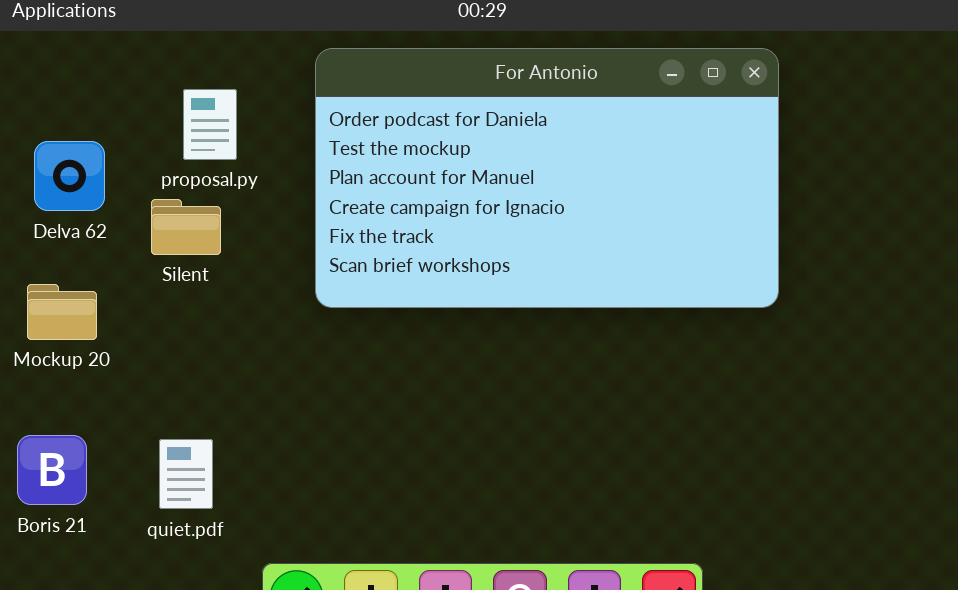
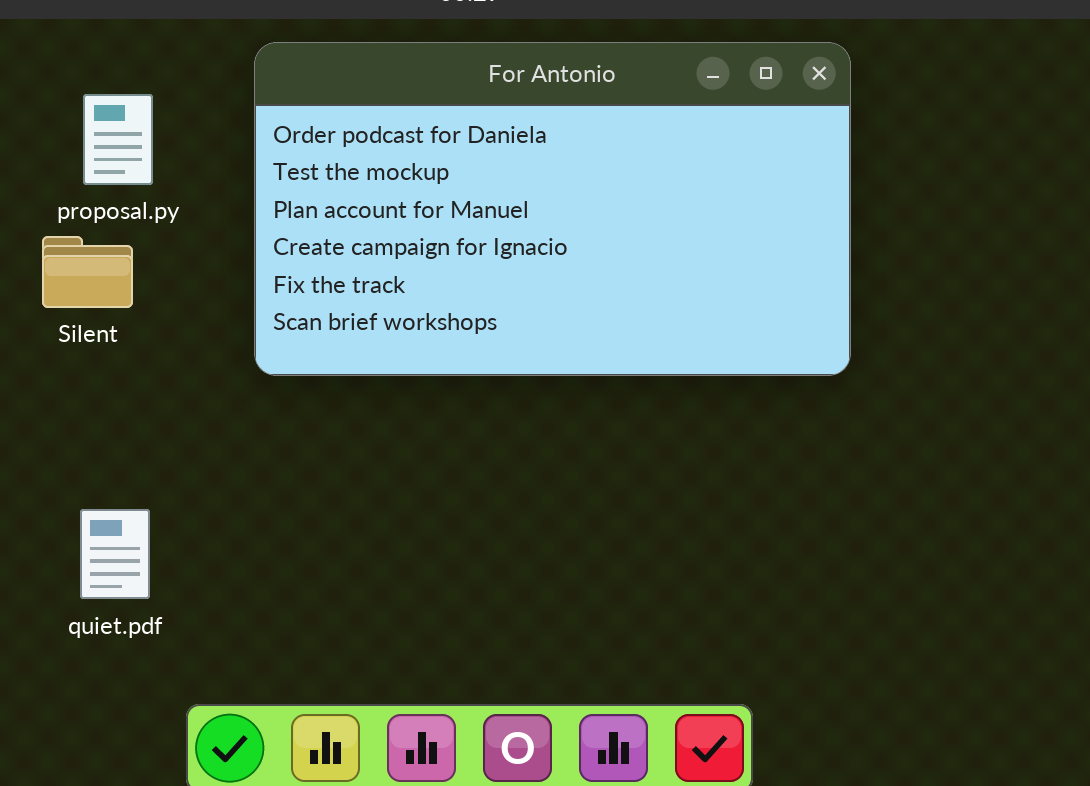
quiet.pdf: [159,439,213,509] -> [80,509,150,599], moved

